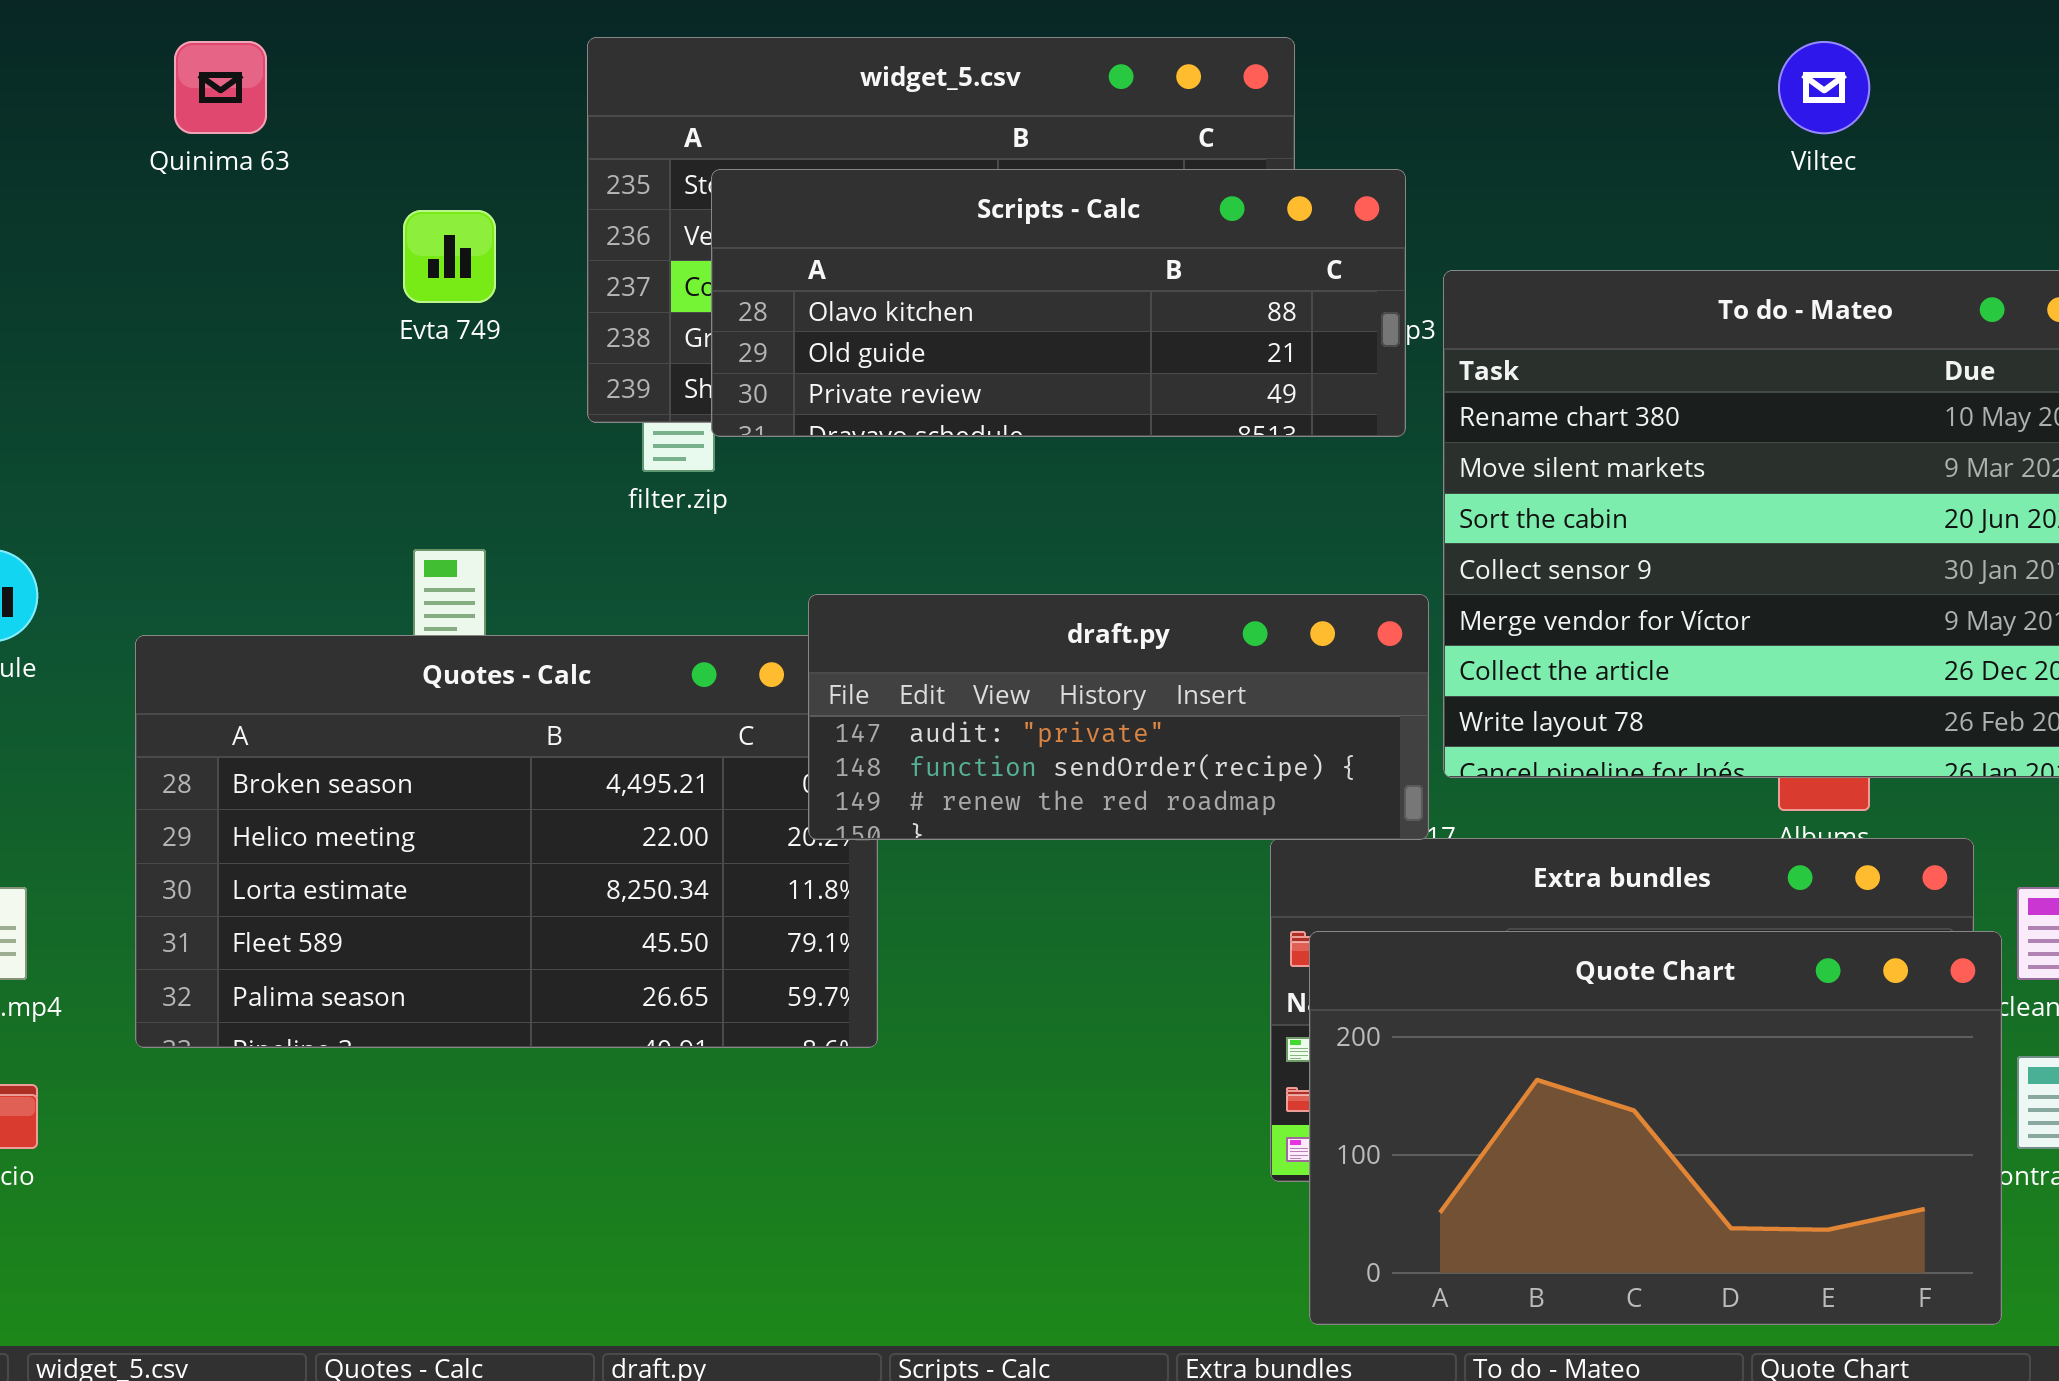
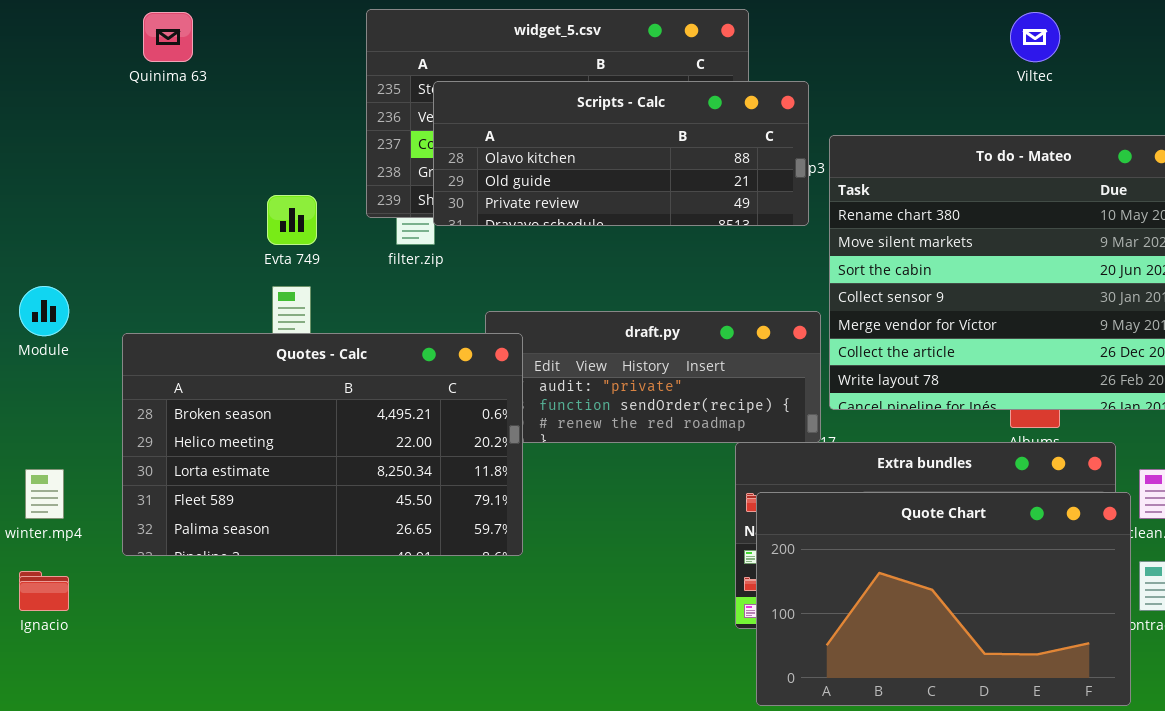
Evta 749: [403,210,496,303] -> [267,195,317,245], moved
Quotes - Calc: [135,635,878,1048] -> [122,333,523,556], raised

